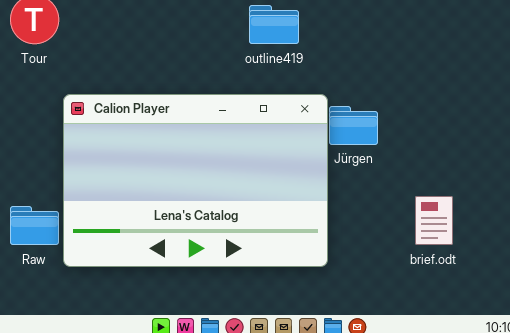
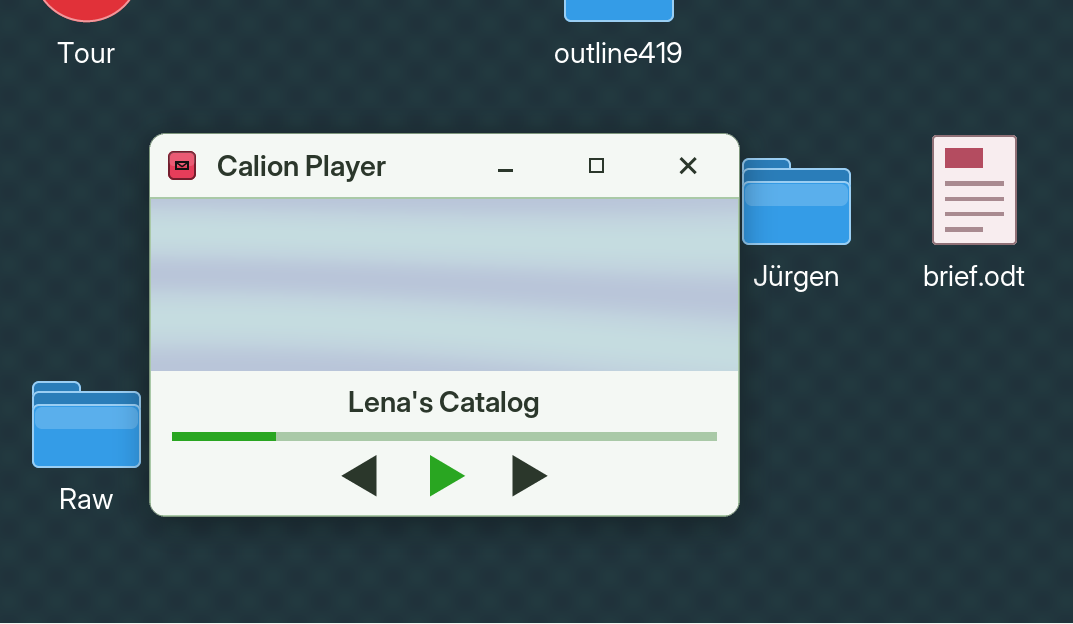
brief.odt: [415,196,453,245] -> [932,135,1017,245], moved

